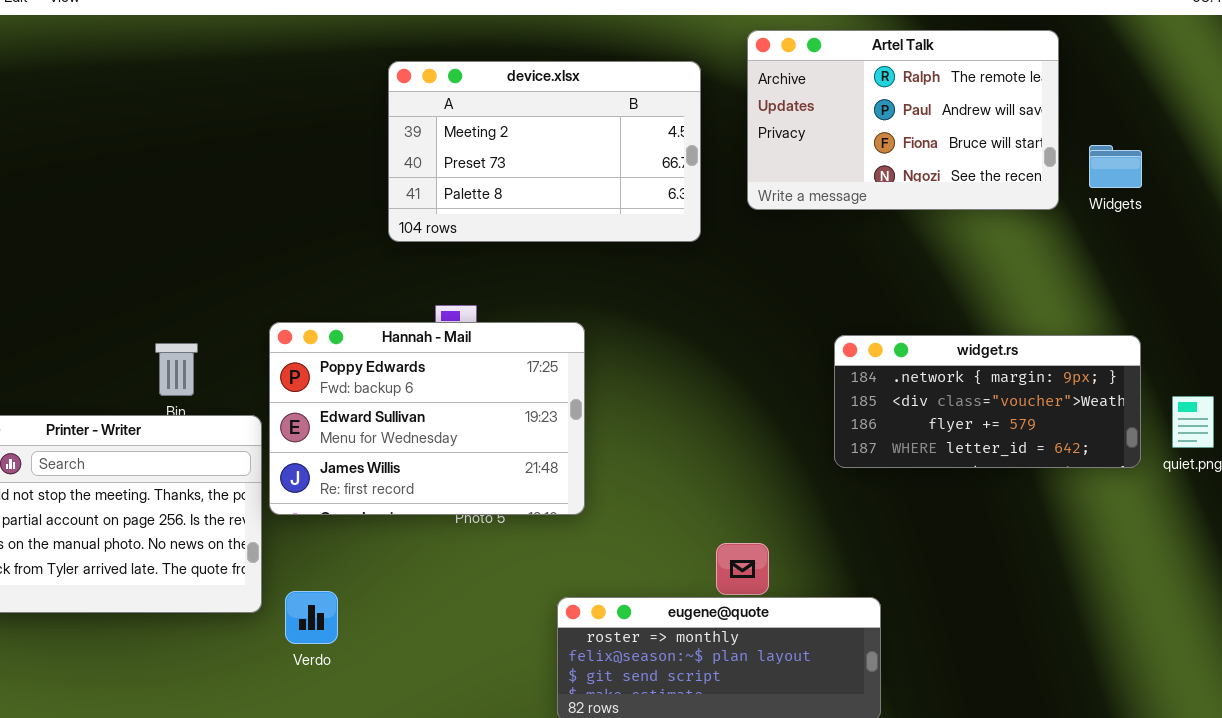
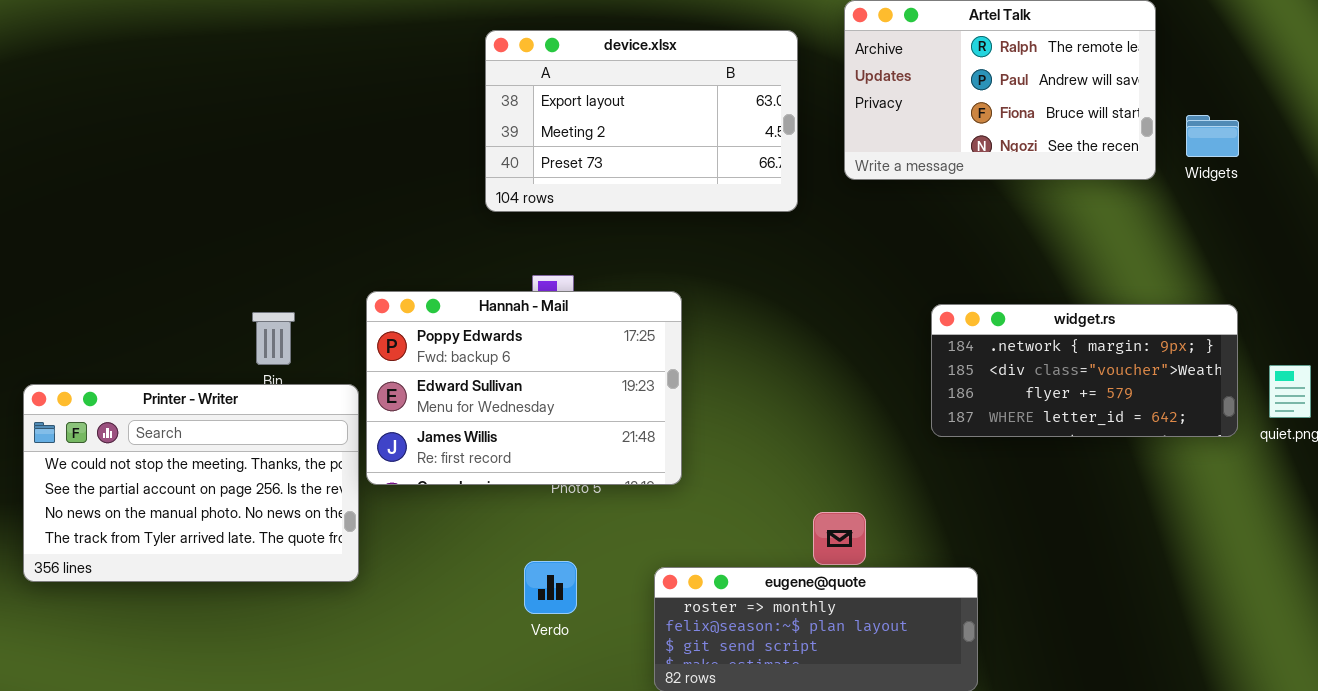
device.xlsx: [388,61,701,242] -> [485,30,798,212], scrolled up 1 row
Verdo: [285,591,338,644] -> [524,561,577,614], moved

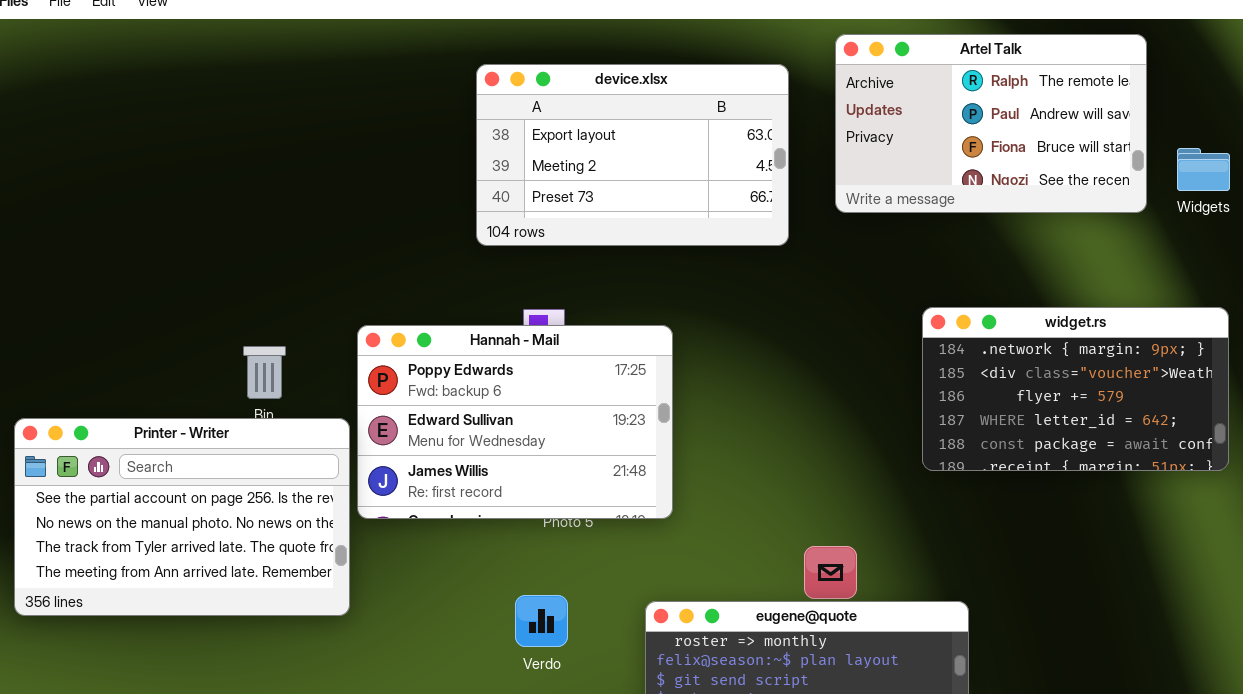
widget.rs: [931,304,1238,437] -> [922,307,1229,471], resized
Printer - Writer: [23,384,359,582] -> [14,418,350,616], scrolled down 1 row

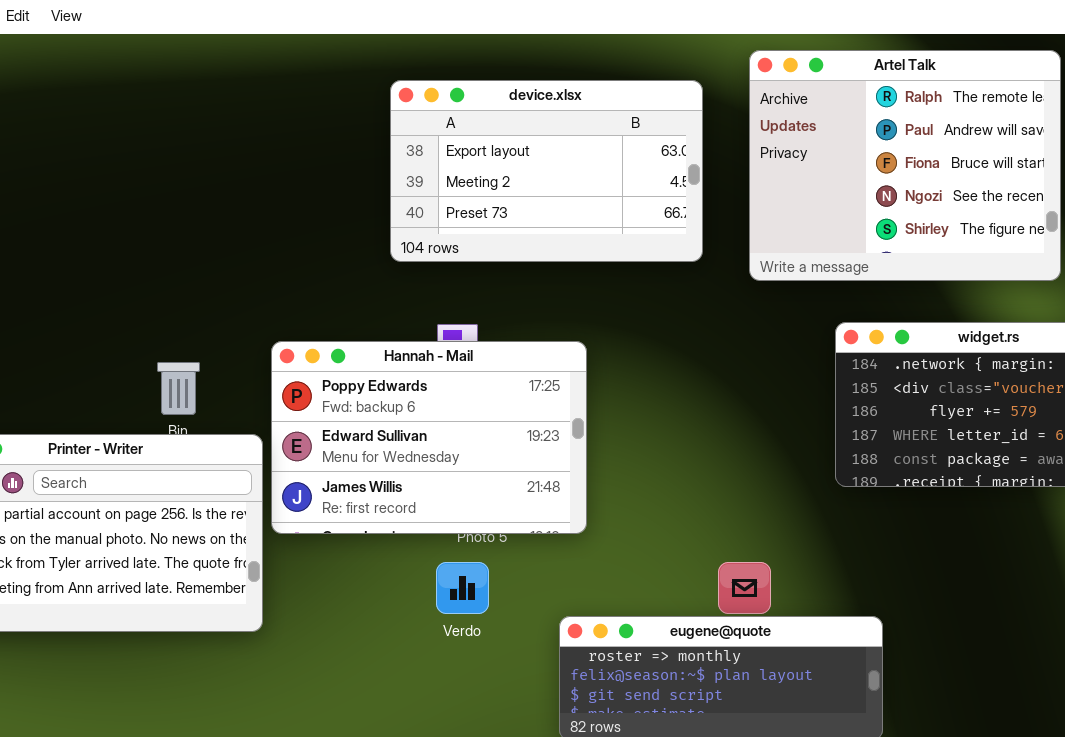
Artel Talk: [835,34,1147,213] -> [749,50,1061,281], resized
Verdo: [515,595,568,647] -> [436,562,489,614], moved

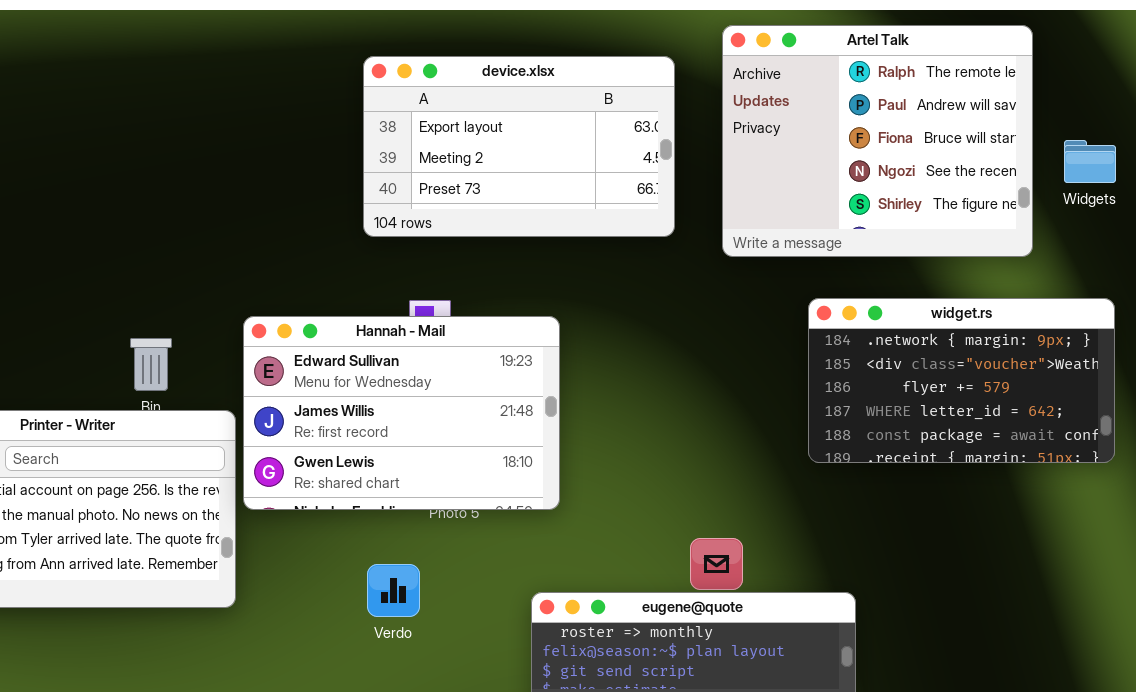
Hannah - Mail: [271,341,587,534] -> [243,316,560,510], scrolled down 1 row
Verdo: [436,562,489,614] -> [367,564,420,617], moved

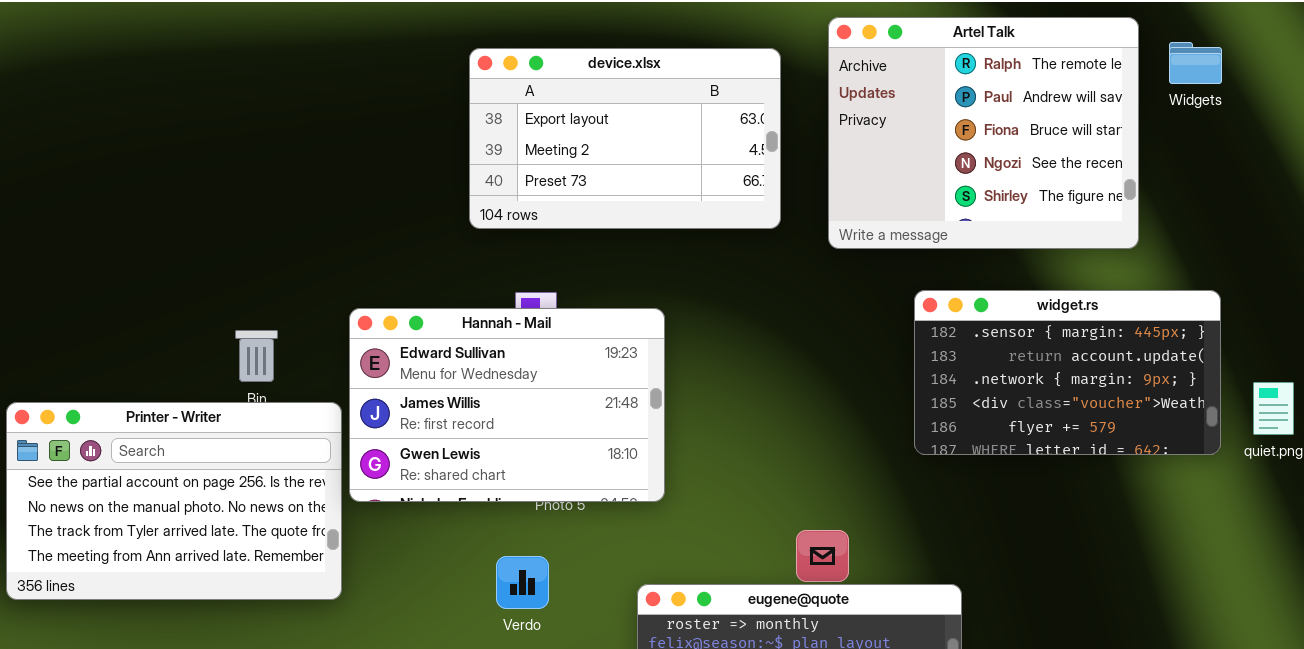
Widgets: [1064,140,1116,183] -> [1169,42,1222,84], moved
widget.rs: [808,298,1115,463] -> [914,290,1221,455], scrolled up 2 rows
Verdo: [367,564,420,617] -> [496,556,549,609], moved

